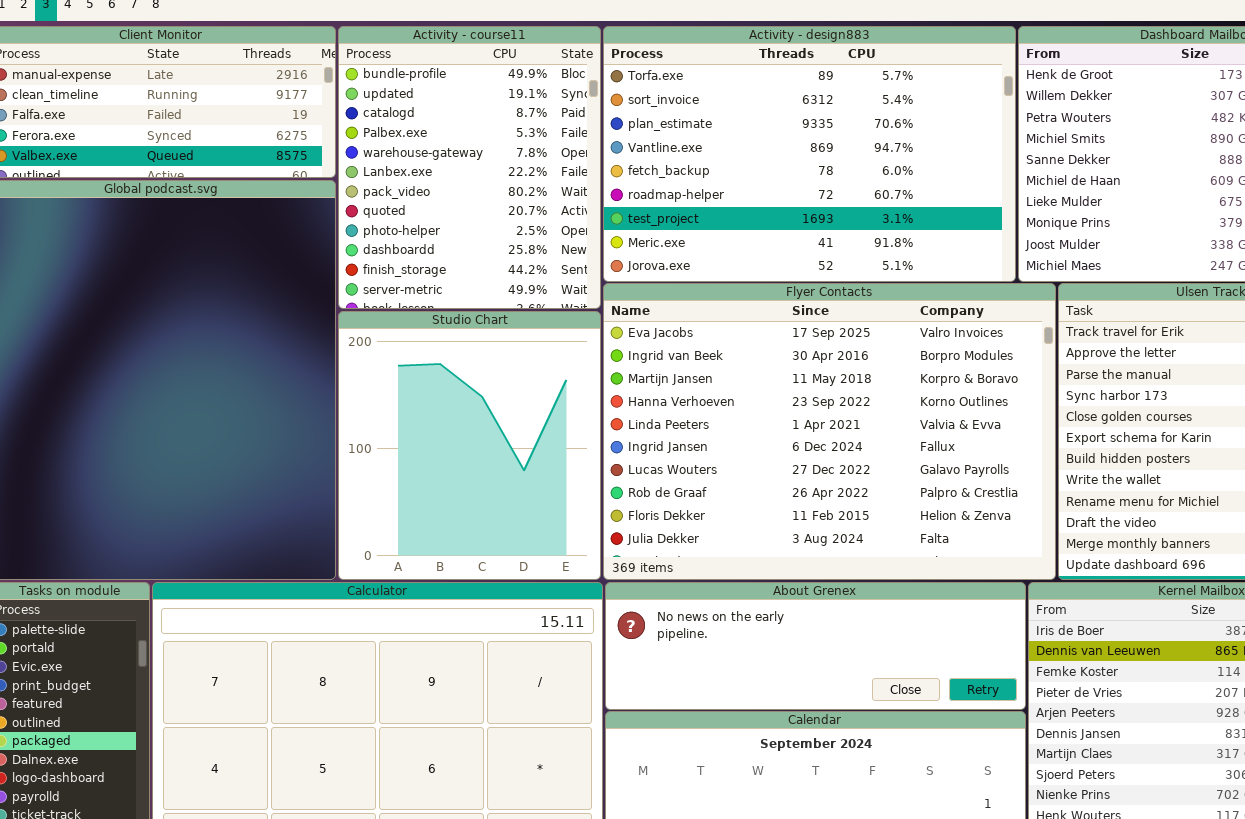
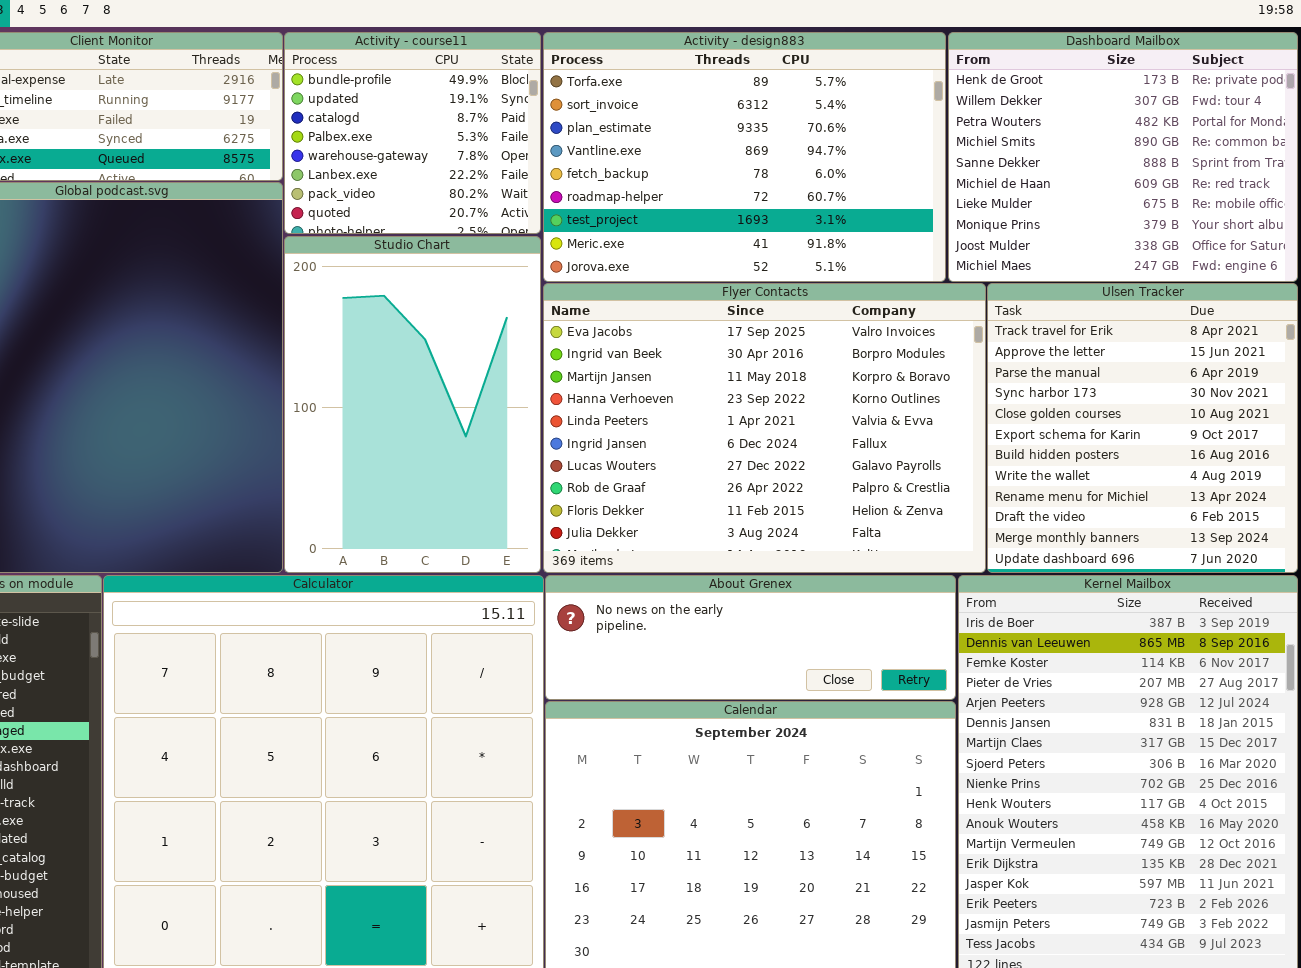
Activity - course11: [338,26,601,309] -> [284,32,541,234], resized
Studio Chart: [338,311,601,580] -> [284,236,541,573], resized

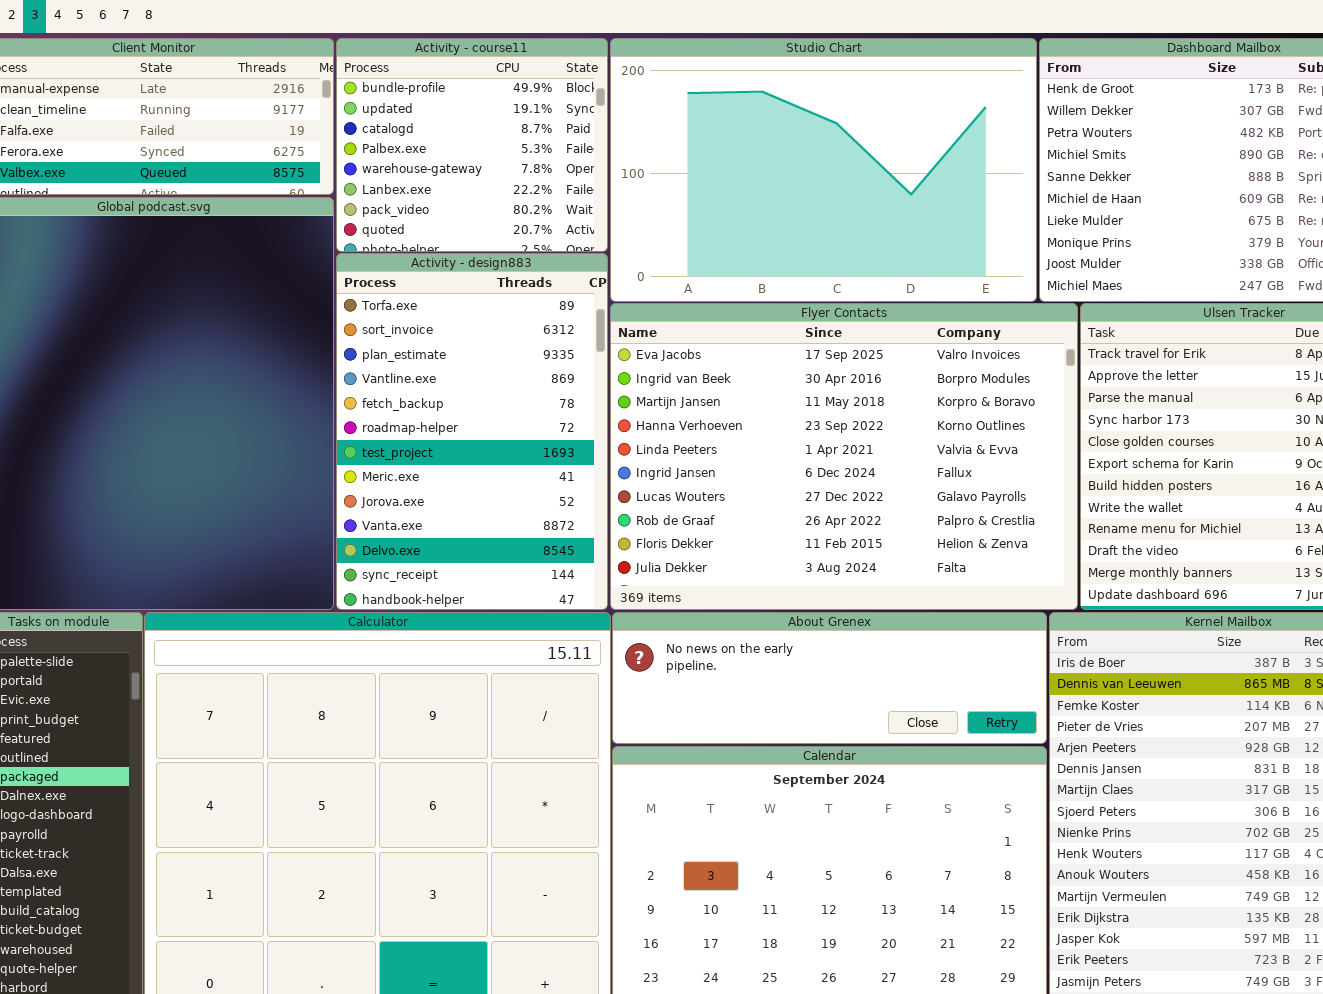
Activity - design883: [543,32,946,282] -> [336,253,608,610], moved, resized
Studio Chart: [284,236,541,573] -> [610,38,1037,302], moved, resized

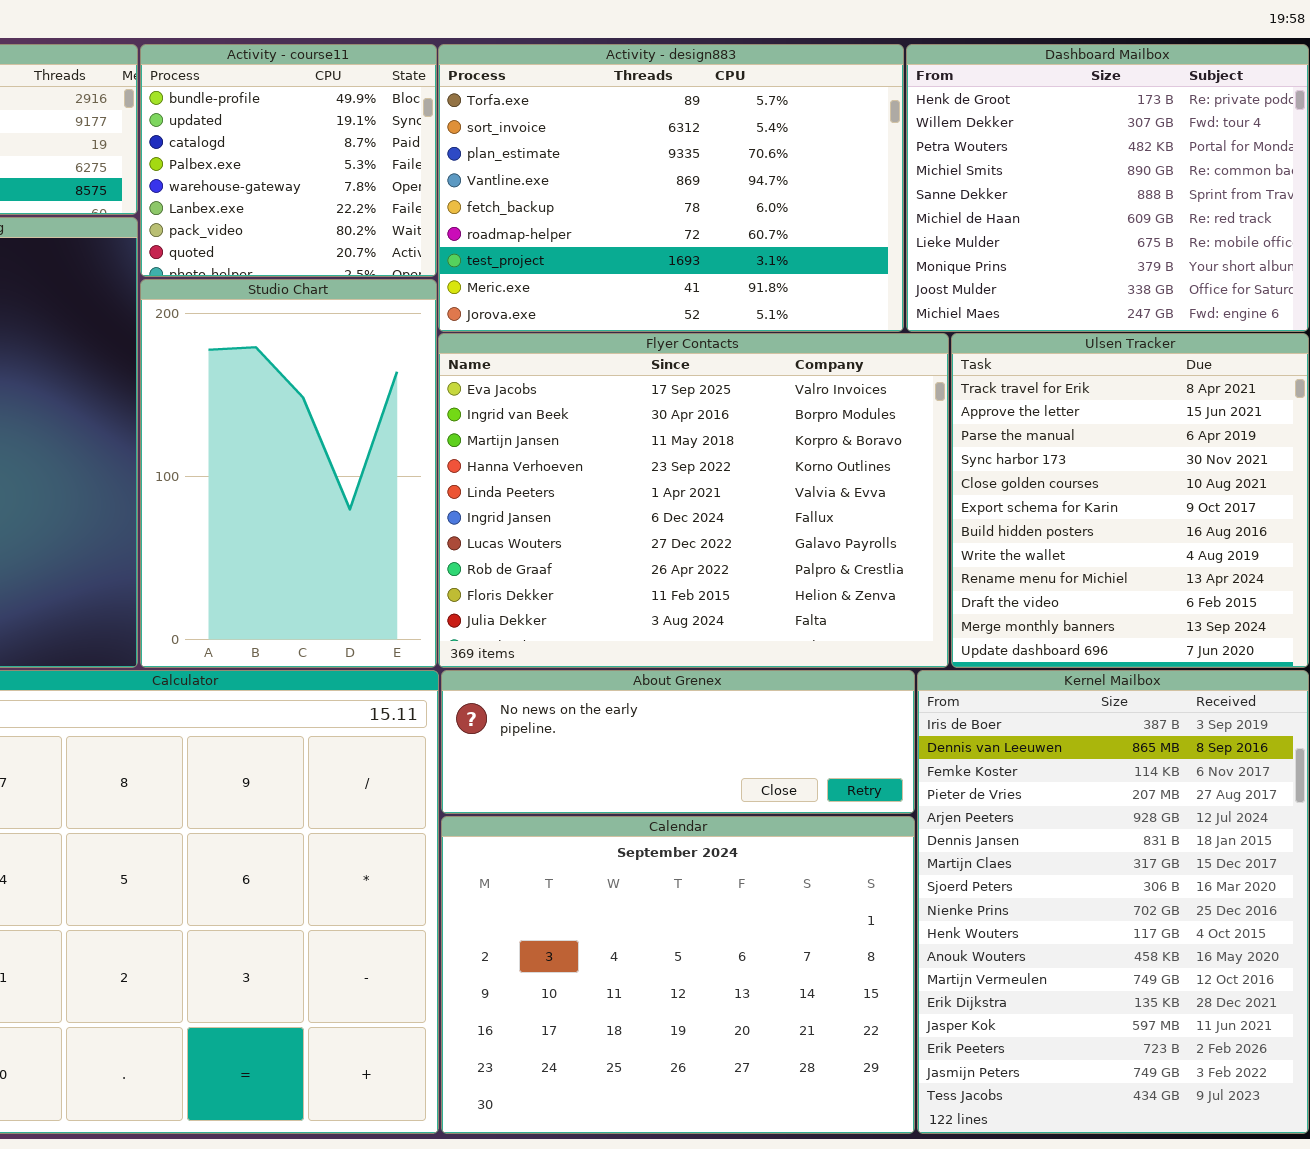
Studio Chart: [610,38,1037,302] -> [140,279,437,668], moved, resized
Activity - design883: [336,253,608,610] -> [438,44,904,332], moved, resized

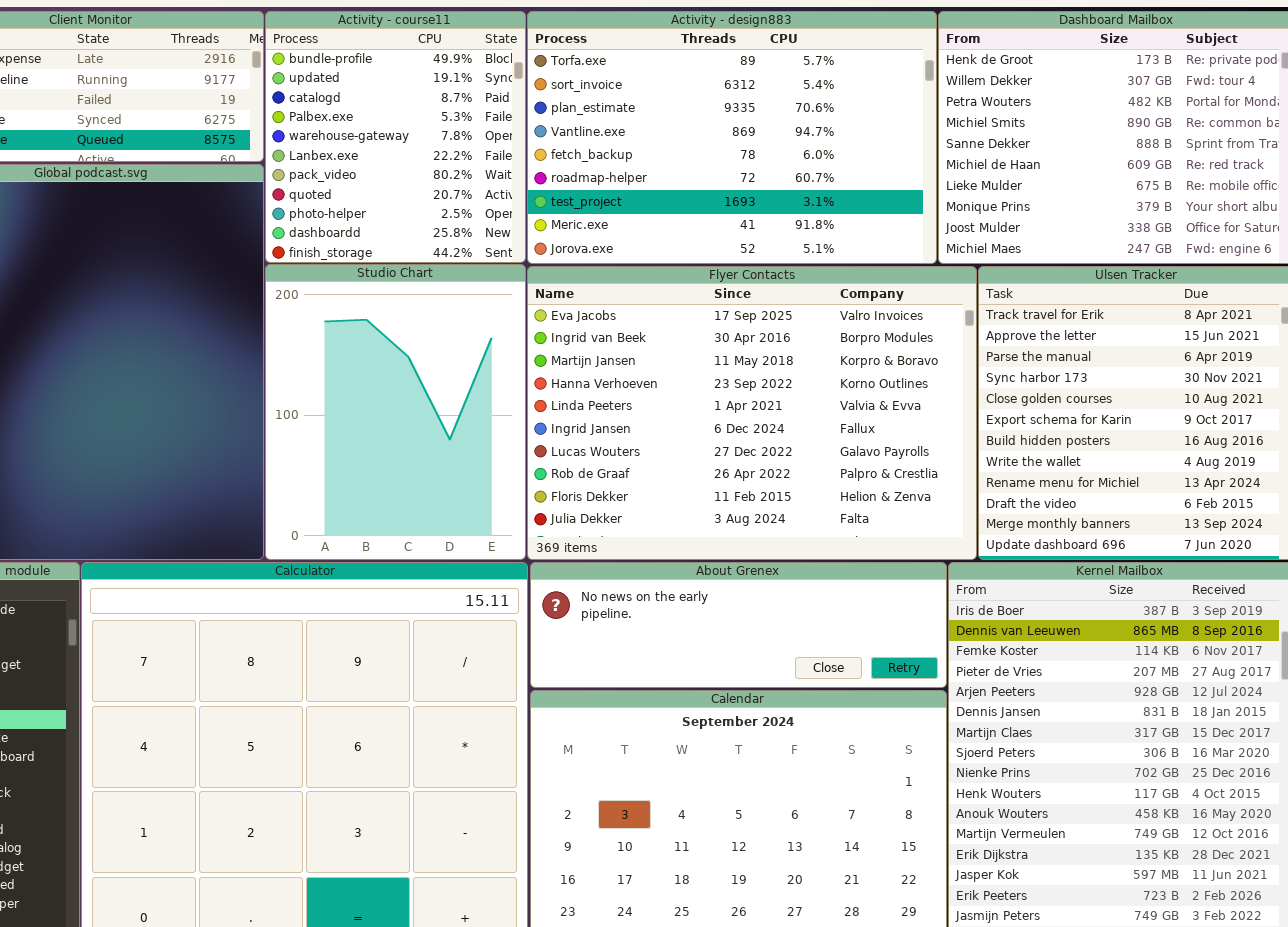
Activity - course11: [140,44,437,277] -> [265,11,526,263], resized
Studio Chart: [140,279,437,668] -> [265,264,526,560], resized

